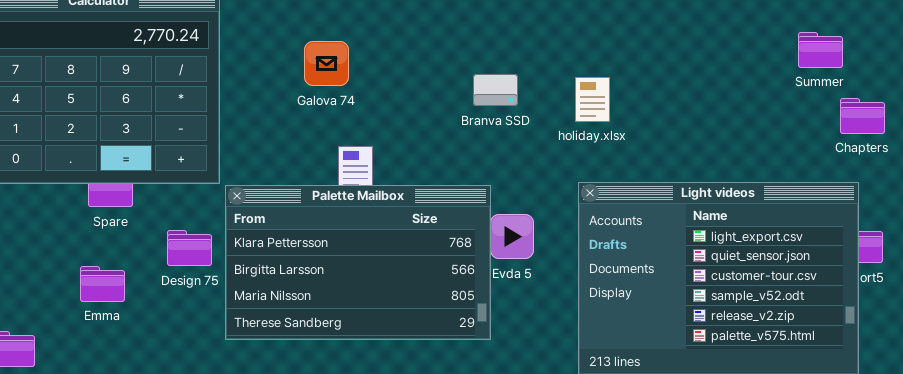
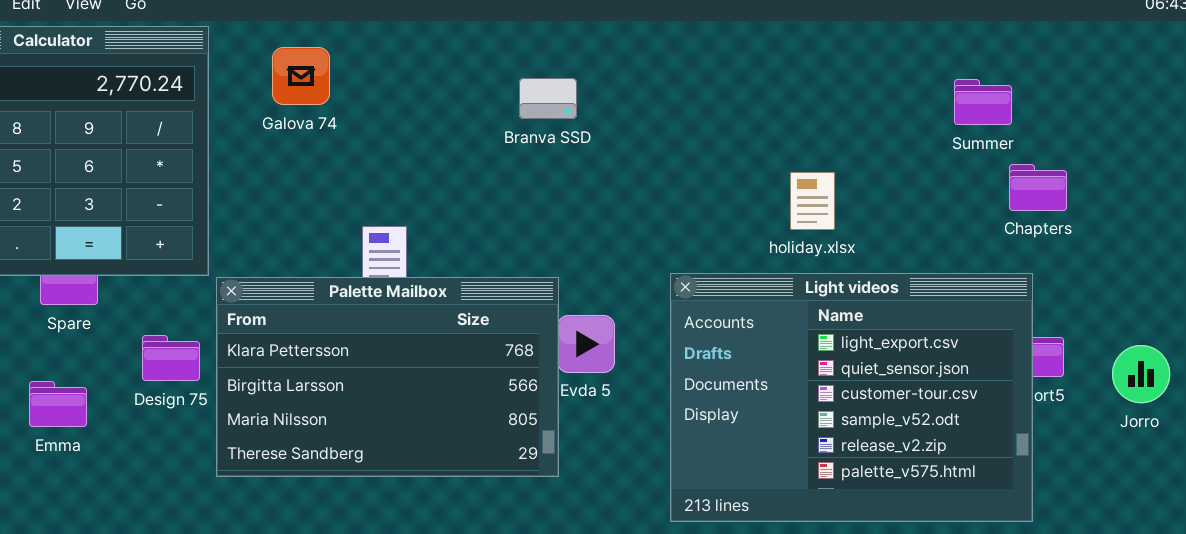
Galova 74: [304,41,349,86] -> [272,47,330,105], moved
Branva SSD: [473,74,518,106] -> [519,78,577,119], moved
holiday.xlsx: [575,77,610,122] -> [790,172,835,230], moved

